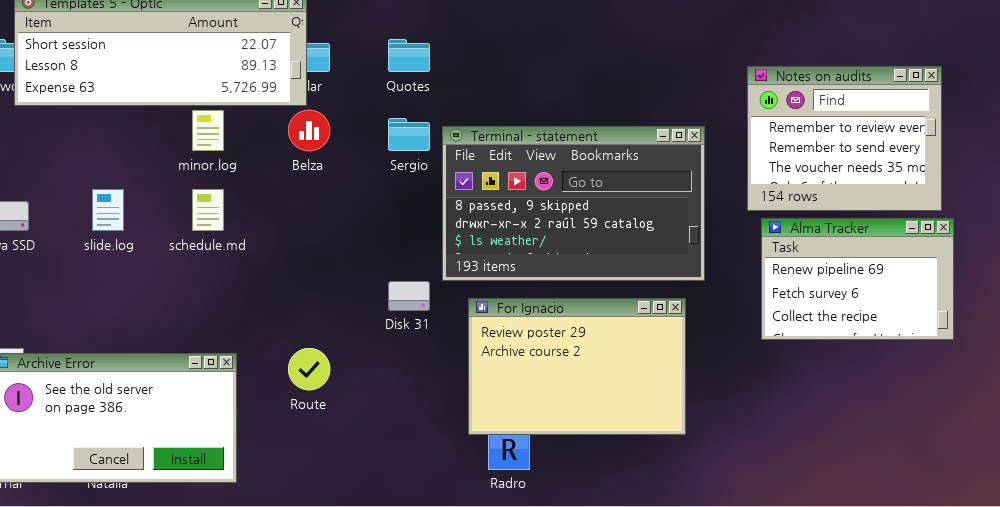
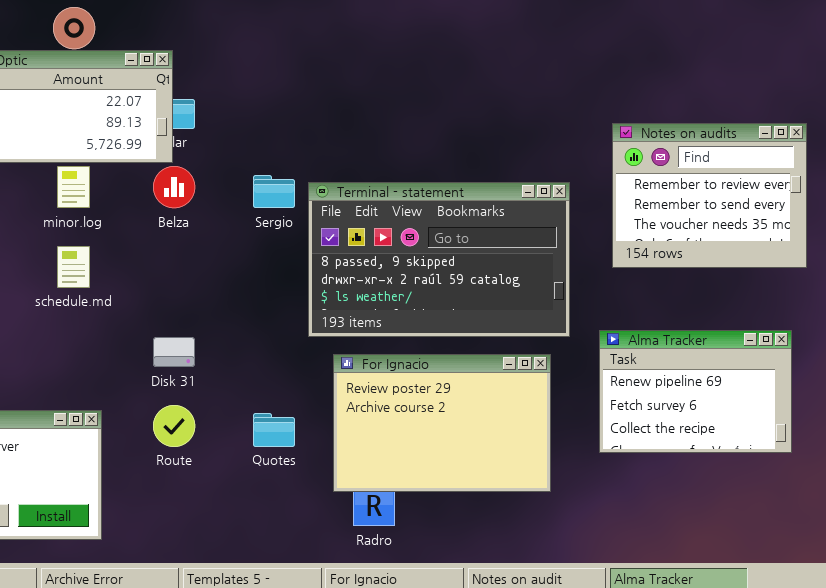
Quotes: [388,39,430,72] -> [253,413,295,447], moved
Alma Tracker: [761,218,954,340] -> [599,330,792,453], moved
Disk 31: [388,281,430,311] -> [153,337,195,367], moved

